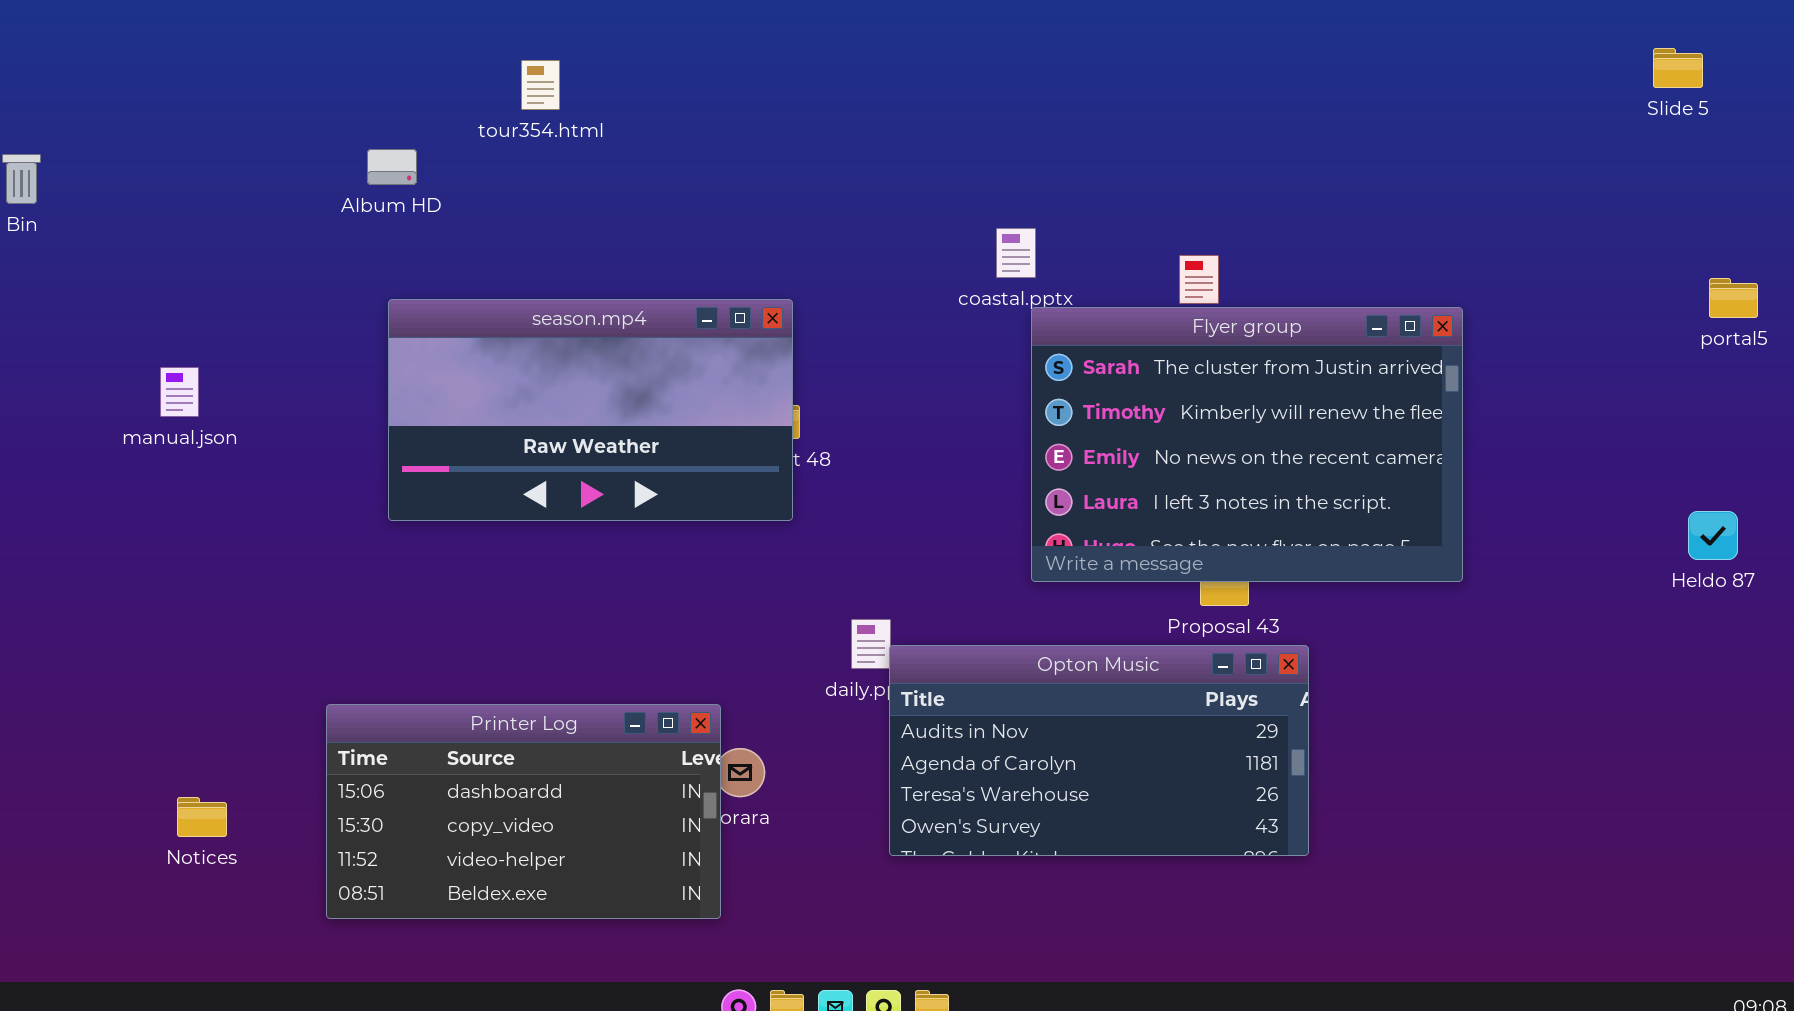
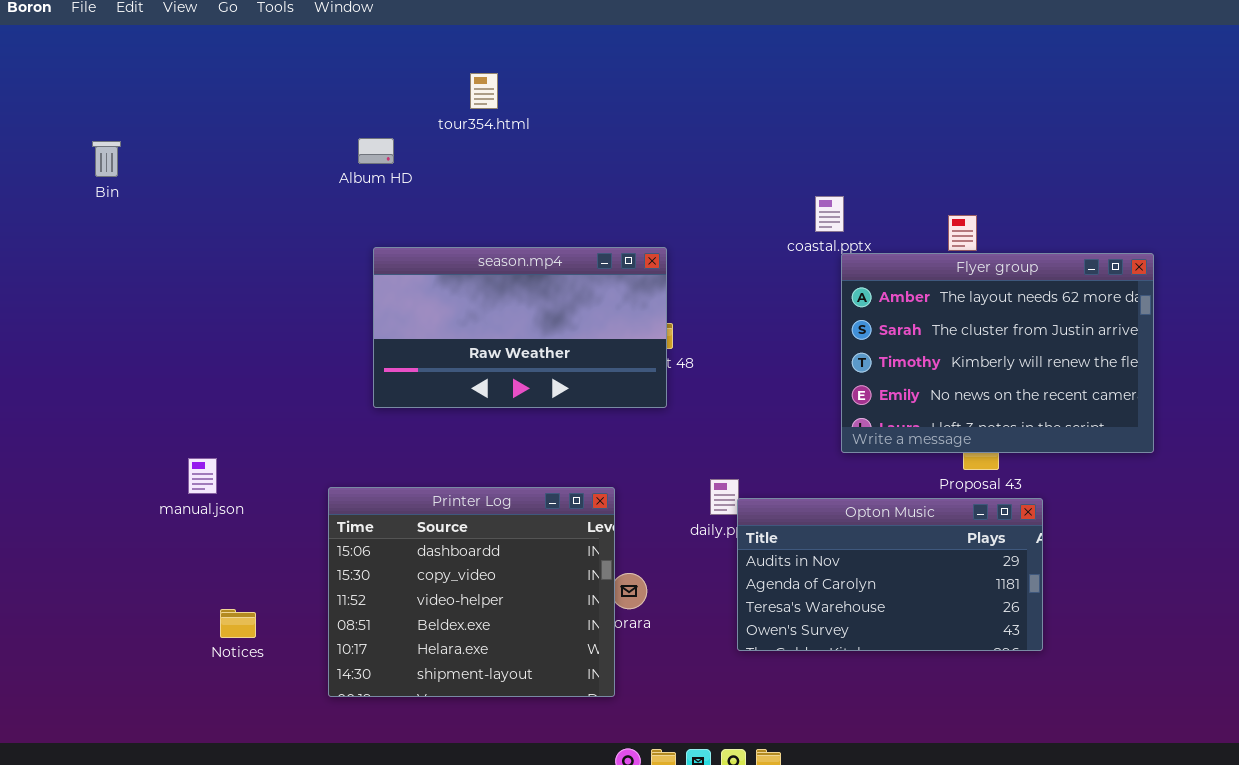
Flyer group: [1031,307,1463,582] -> [841,253,1154,453], scrolled up 1 row
manual.json: [160,367,199,417] -> [188,458,217,494], moved
Printer Log: [326,704,721,919] -> [328,487,615,697], resized

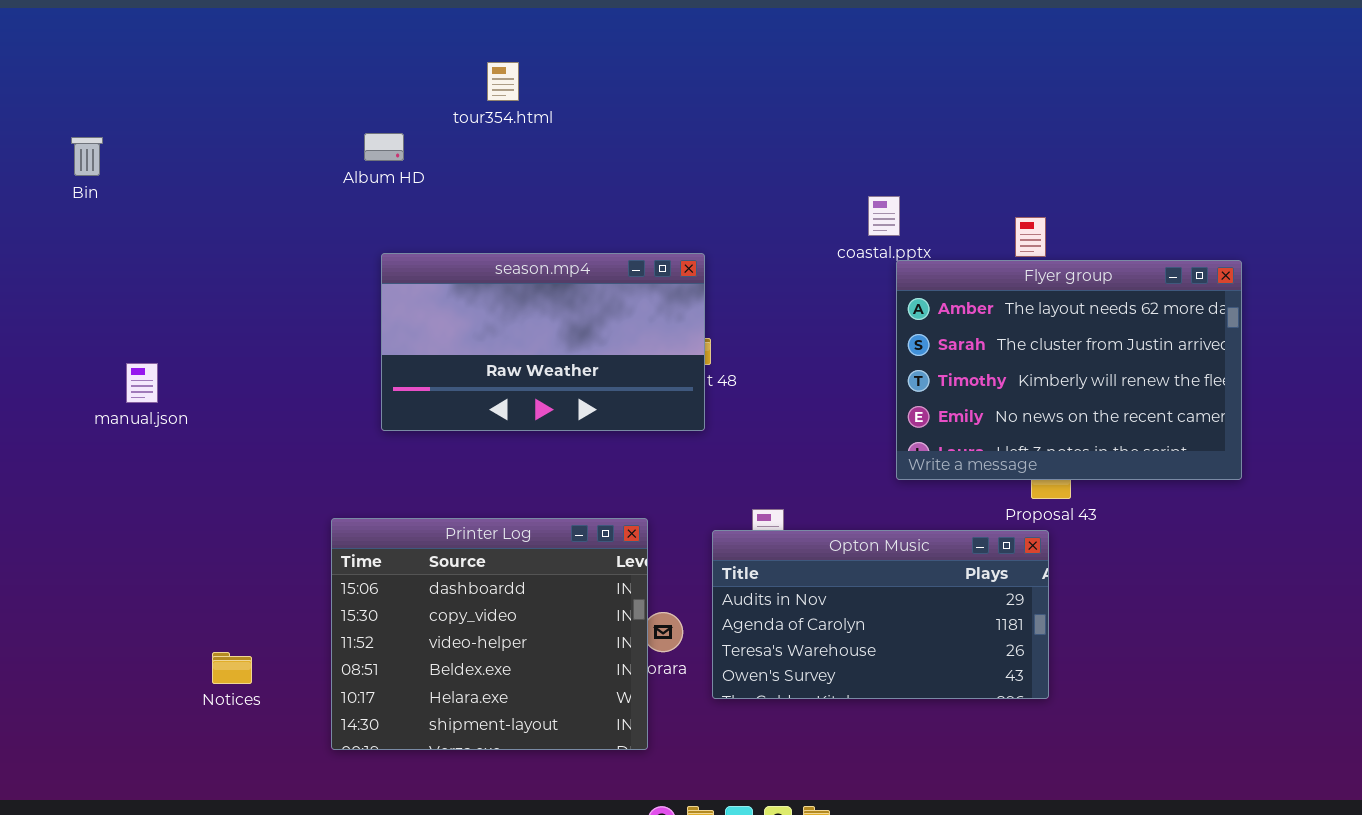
manual.json: [188,458,217,494] -> [126,363,158,403], moved
Opton Music: [737,498,1043,651] -> [712,530,1049,699], moved

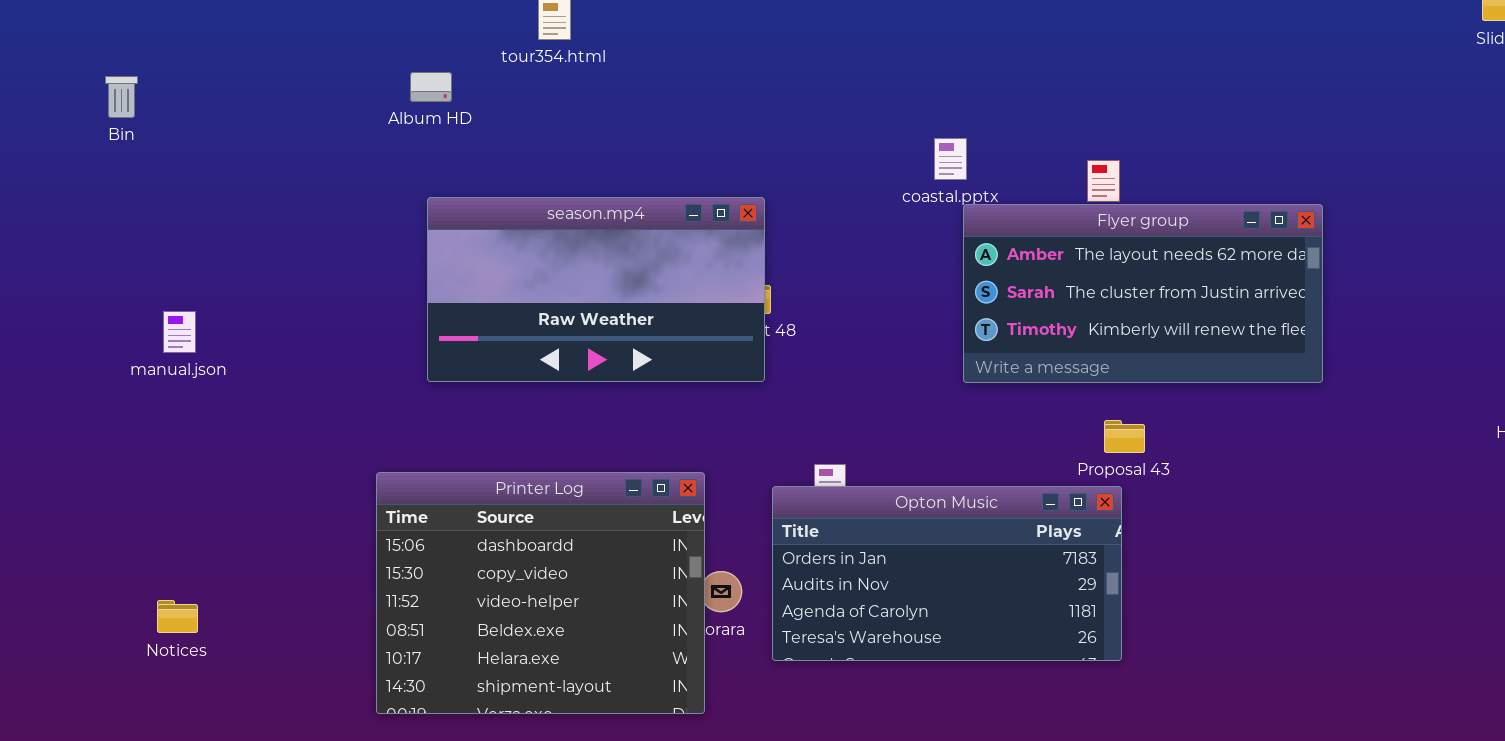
Flyer group: [896,260,1242,480] -> [963,204,1323,383], resized
Opton Music: [712,530,1049,699] -> [772,486,1122,661], scrolled up 1 row
Notices: [212,652,252,684] -> [157,600,198,633], moved

